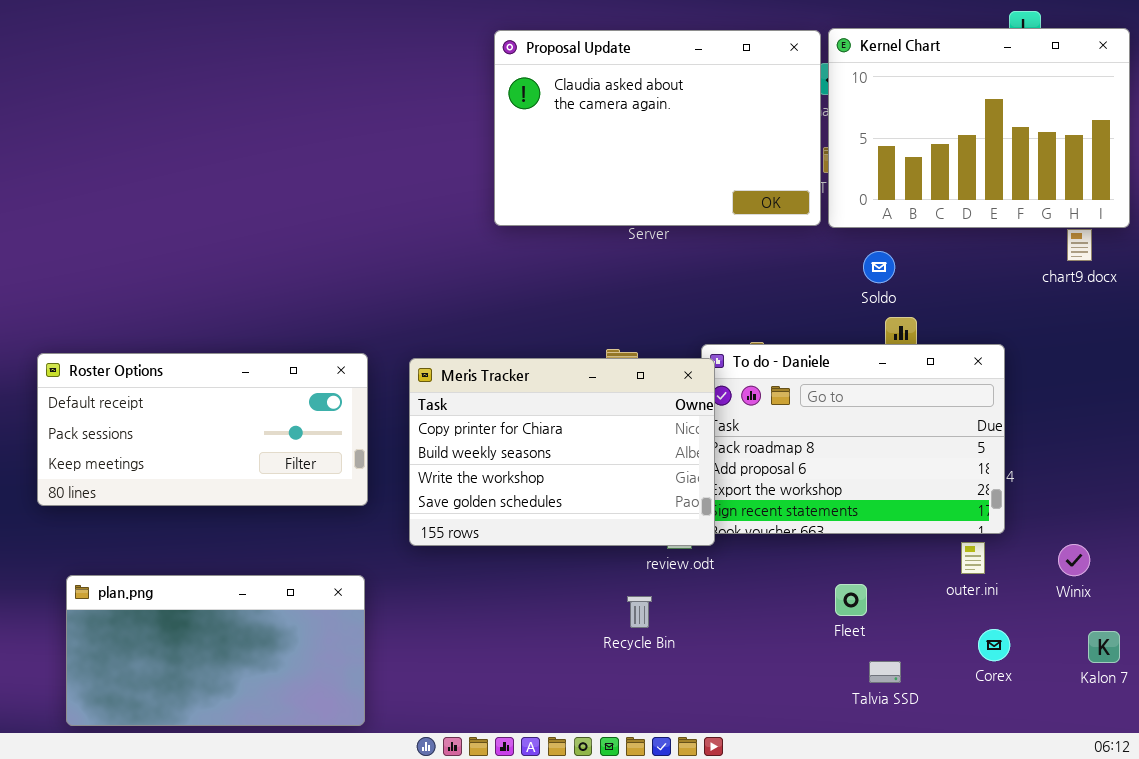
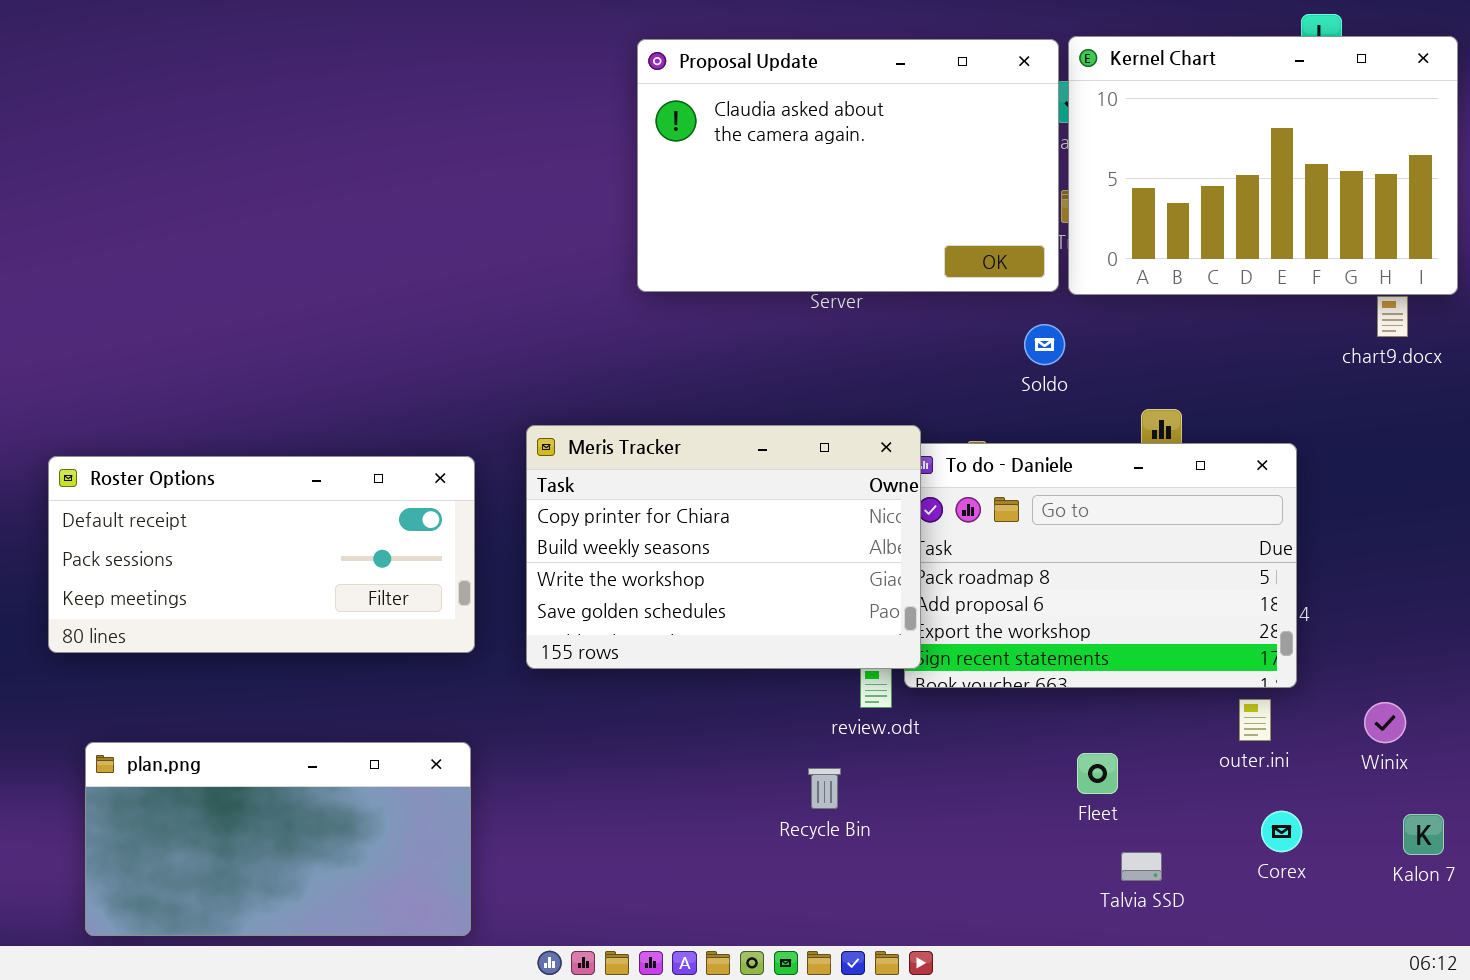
Soldo: [863,251,895,283] -> [1024,324,1065,365], moved
Meris Tracker: [409,358,715,546] -> [526,425,921,669], moved

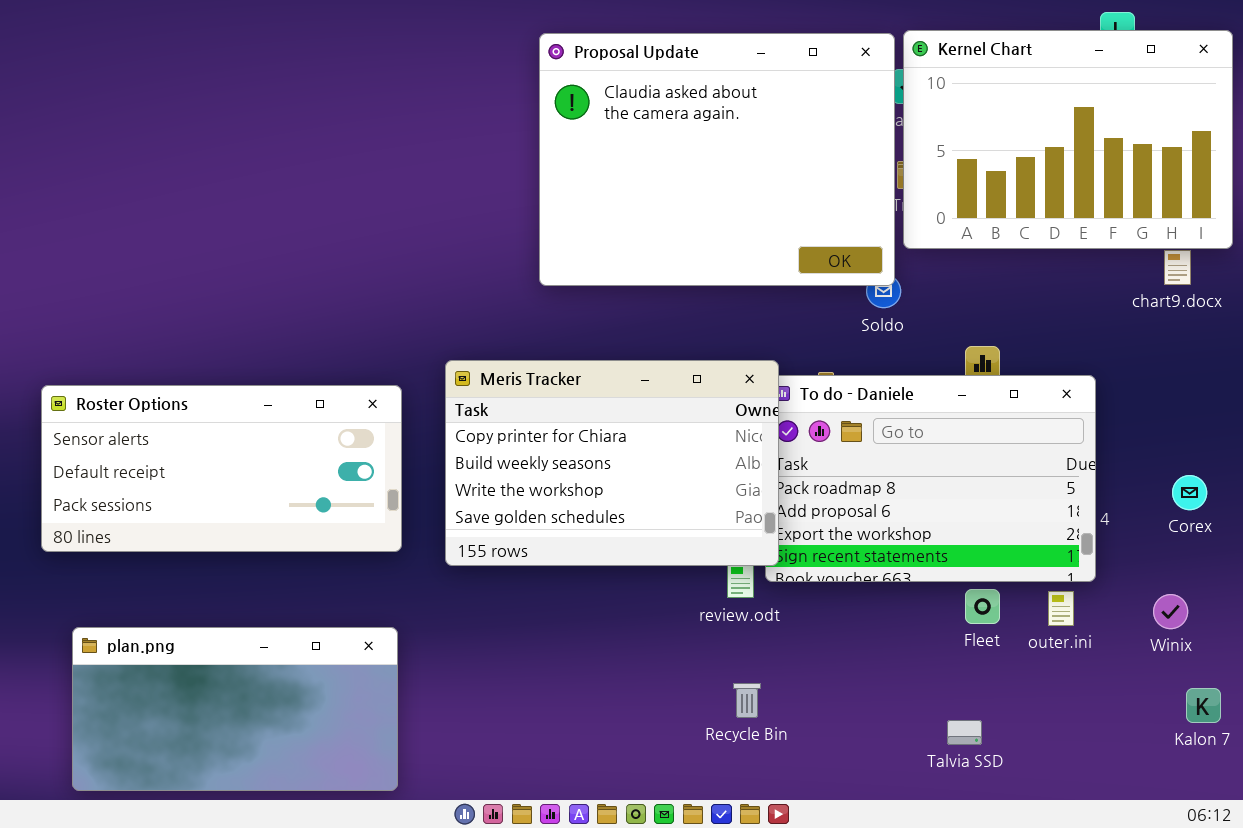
Proposal Update: [637,39,1059,292] -> [539,33,895,286], resized
Roster Options: [48,456,475,653] -> [41,385,402,552], scrolled up 1 row
Fleet: [1077,753,1118,794] -> [965,589,1000,624], moved
Recycle Bin: [808,768,841,809] -> [733,683,761,718], moved
Corex: [1261,811,1302,852] -> [1172,475,1207,510], moved

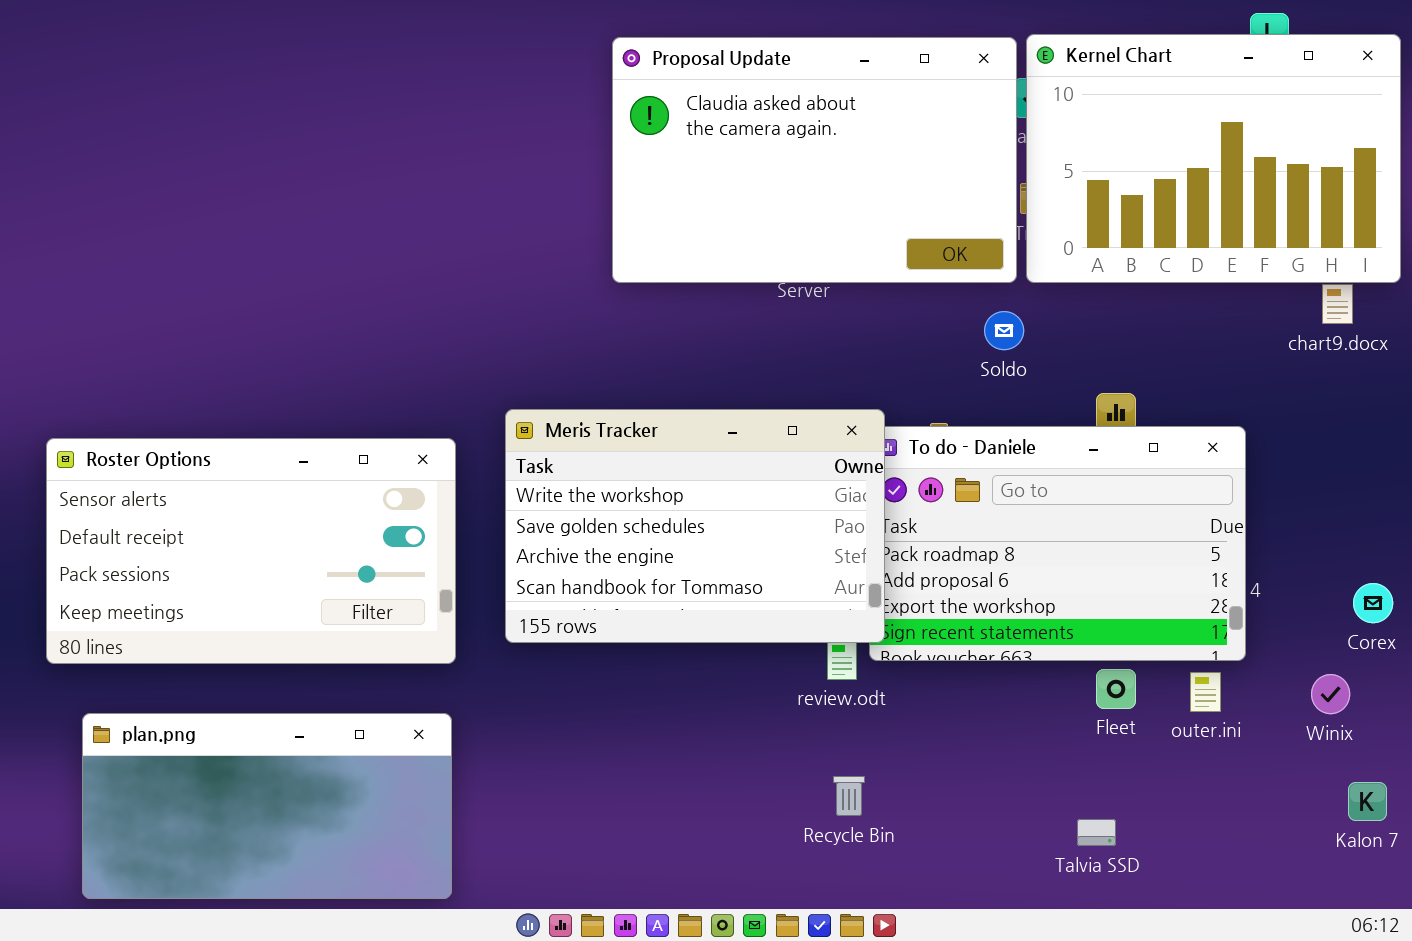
Proposal Update: [539,33,895,286] -> [612,37,1017,283], resized
Meris Tracker: [445,360,779,566] -> [505,409,885,643], scrolled down 2 rows
Roster Options: [41,385,402,552] -> [46,438,456,664], resized
Corex: [1172,475,1207,510] -> [1353,583,1393,623], moved

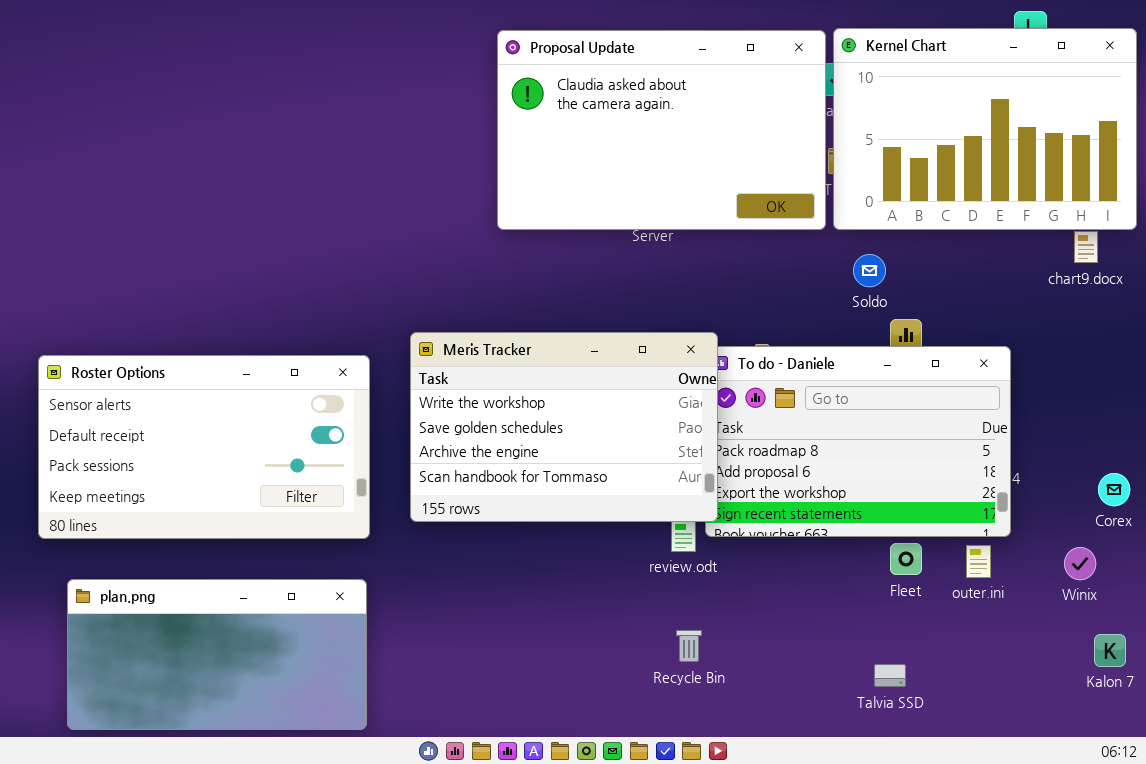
Soldo: [984,311,1024,350] -> [853,254,886,287], moved

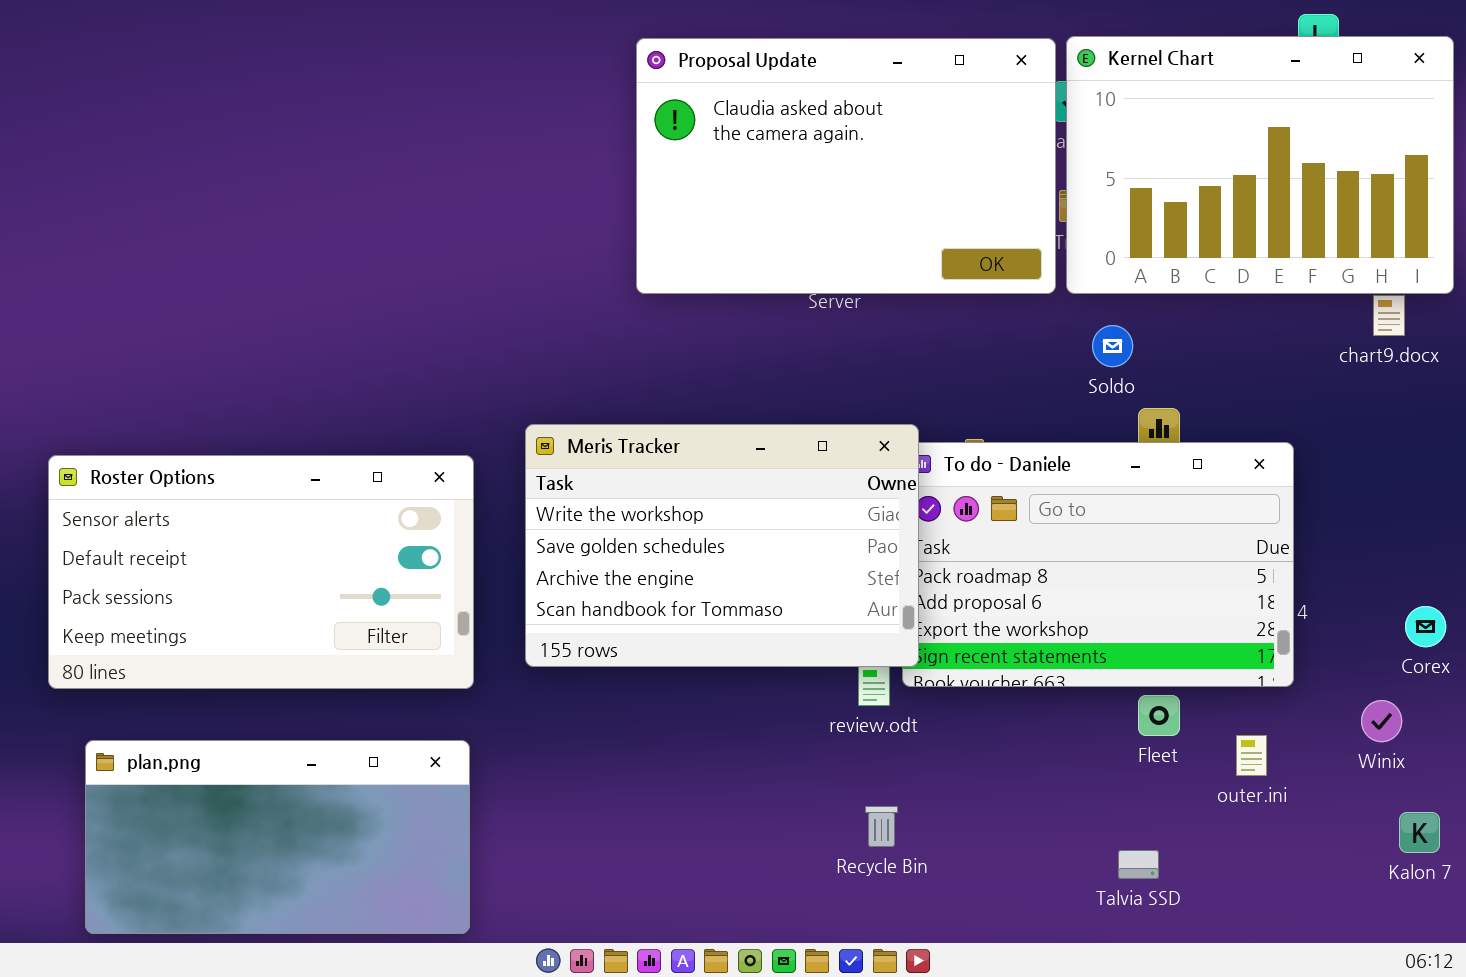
outer.ini: [966,545,991,578] -> [1236,735,1267,776], moved

